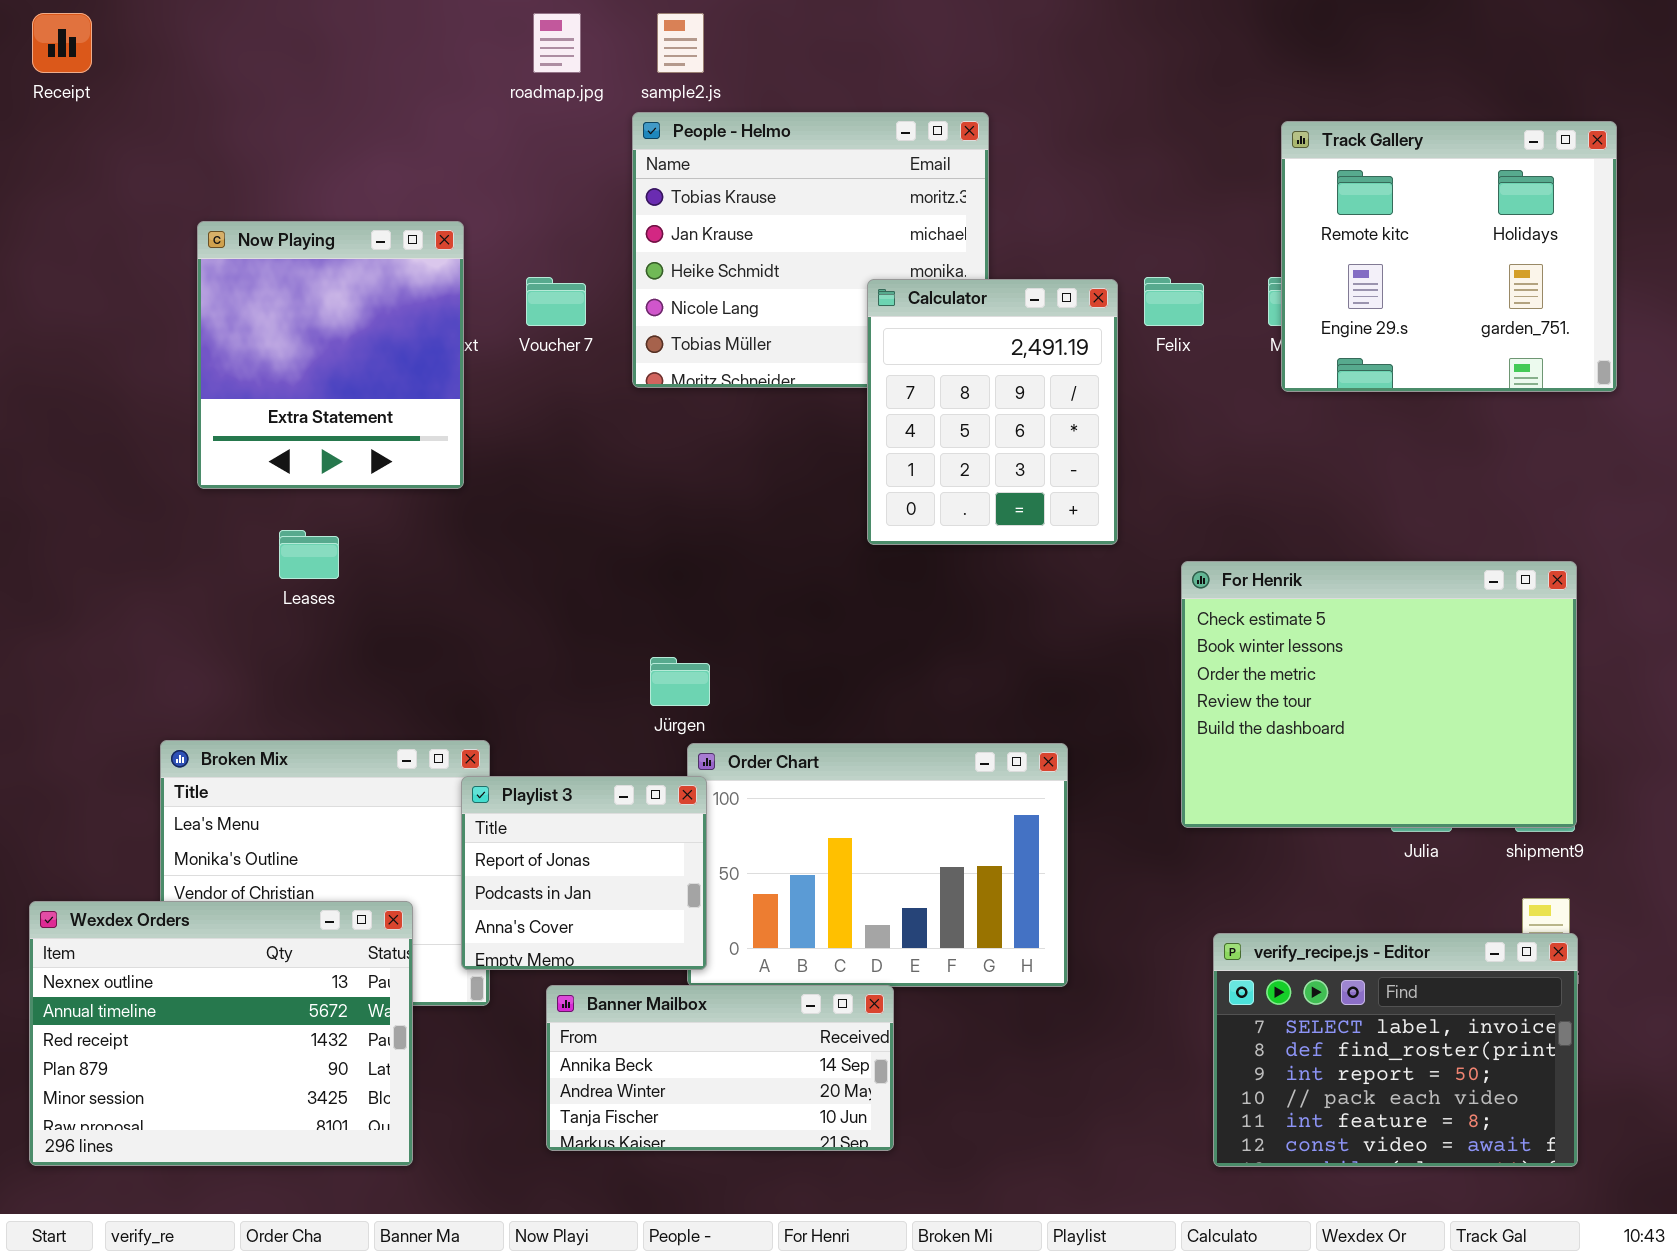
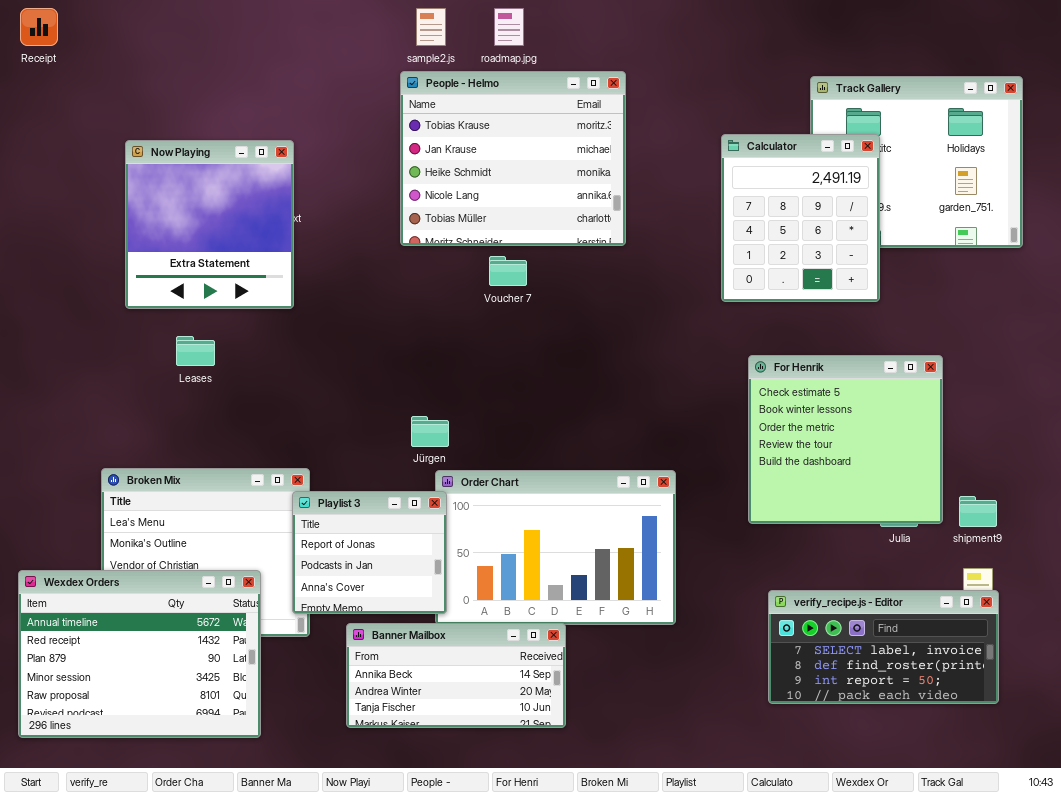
roadmap.jpg: [533,13,581,73] -> [494,8,524,46], moved
Voucher 7: [526,277,586,326] -> [489,256,527,286], moved
Calculator: [867,279,1118,545] -> [721,134,880,302], moved
For Henrik: [1181,561,1577,828] -> [748,355,943,524], resized
Wexdex Orders: [29,901,413,1166] -> [18,570,261,738], scrolled down 1 row
verify_recipe.js - Editor: [1213,933,1578,1167] -> [768,590,999,704], resized

